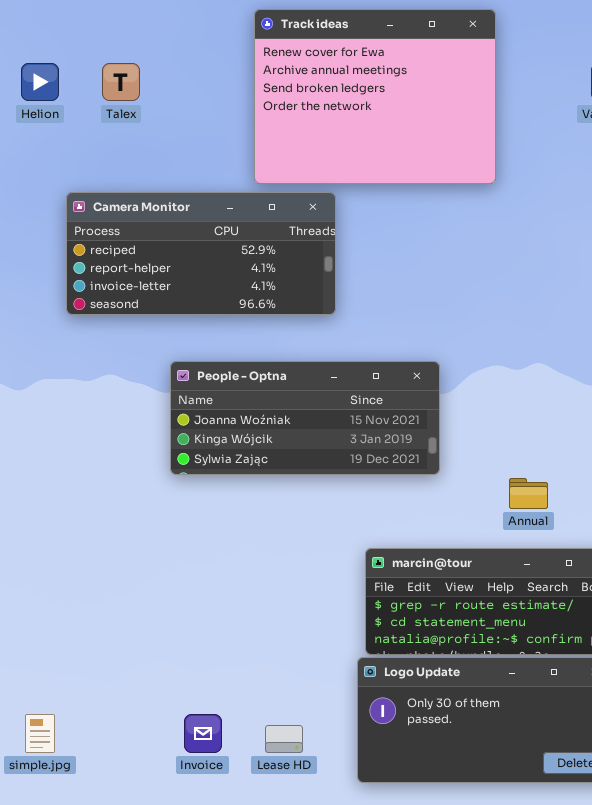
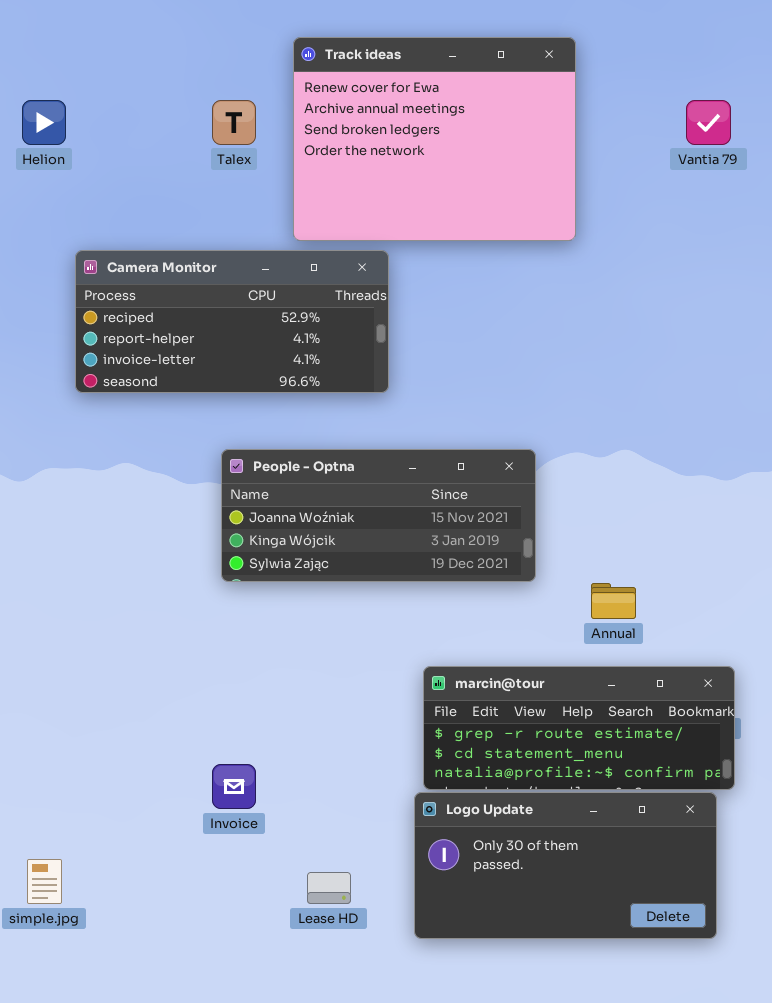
Talex: [102,63,140,101] -> [212,100,256,145], moved
People - Optna: [170,361,440,475] -> [221,449,536,582], moved
Invoice: [184,714,222,753] -> [212,764,256,809], moved

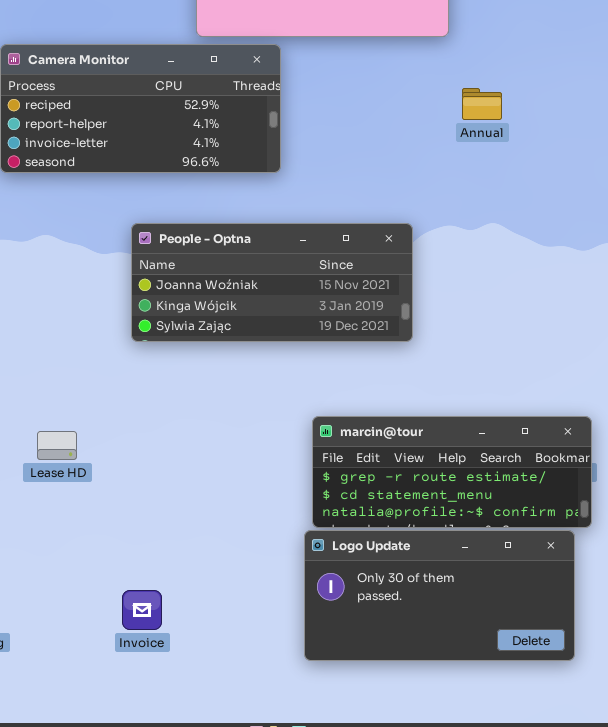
Annual: [591,583,636,619] -> [462,88,502,120], moved
Invoice: [212,764,256,809] -> [122,590,162,630], moved
Lease HD: [307,872,351,904] -> [37,431,77,460], moved

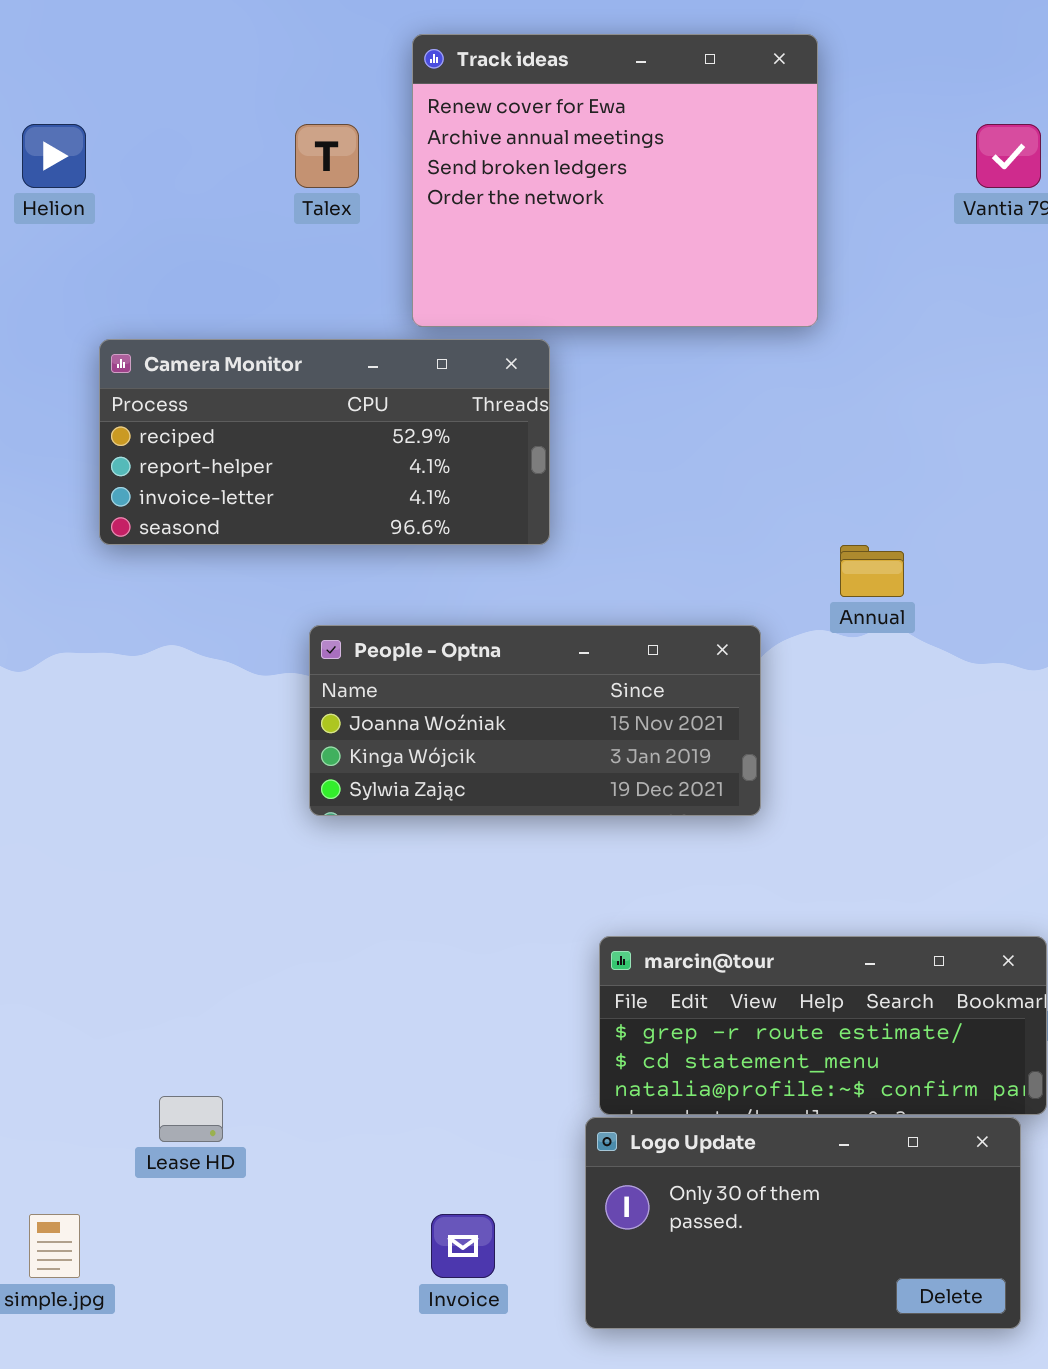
Annual: [462,88,502,120] -> [840,545,904,597], moved
Lease HD: [37,431,77,460] -> [159,1096,223,1142], moved
Invoice: [122,590,162,630] -> [431,1214,495,1278], moved

